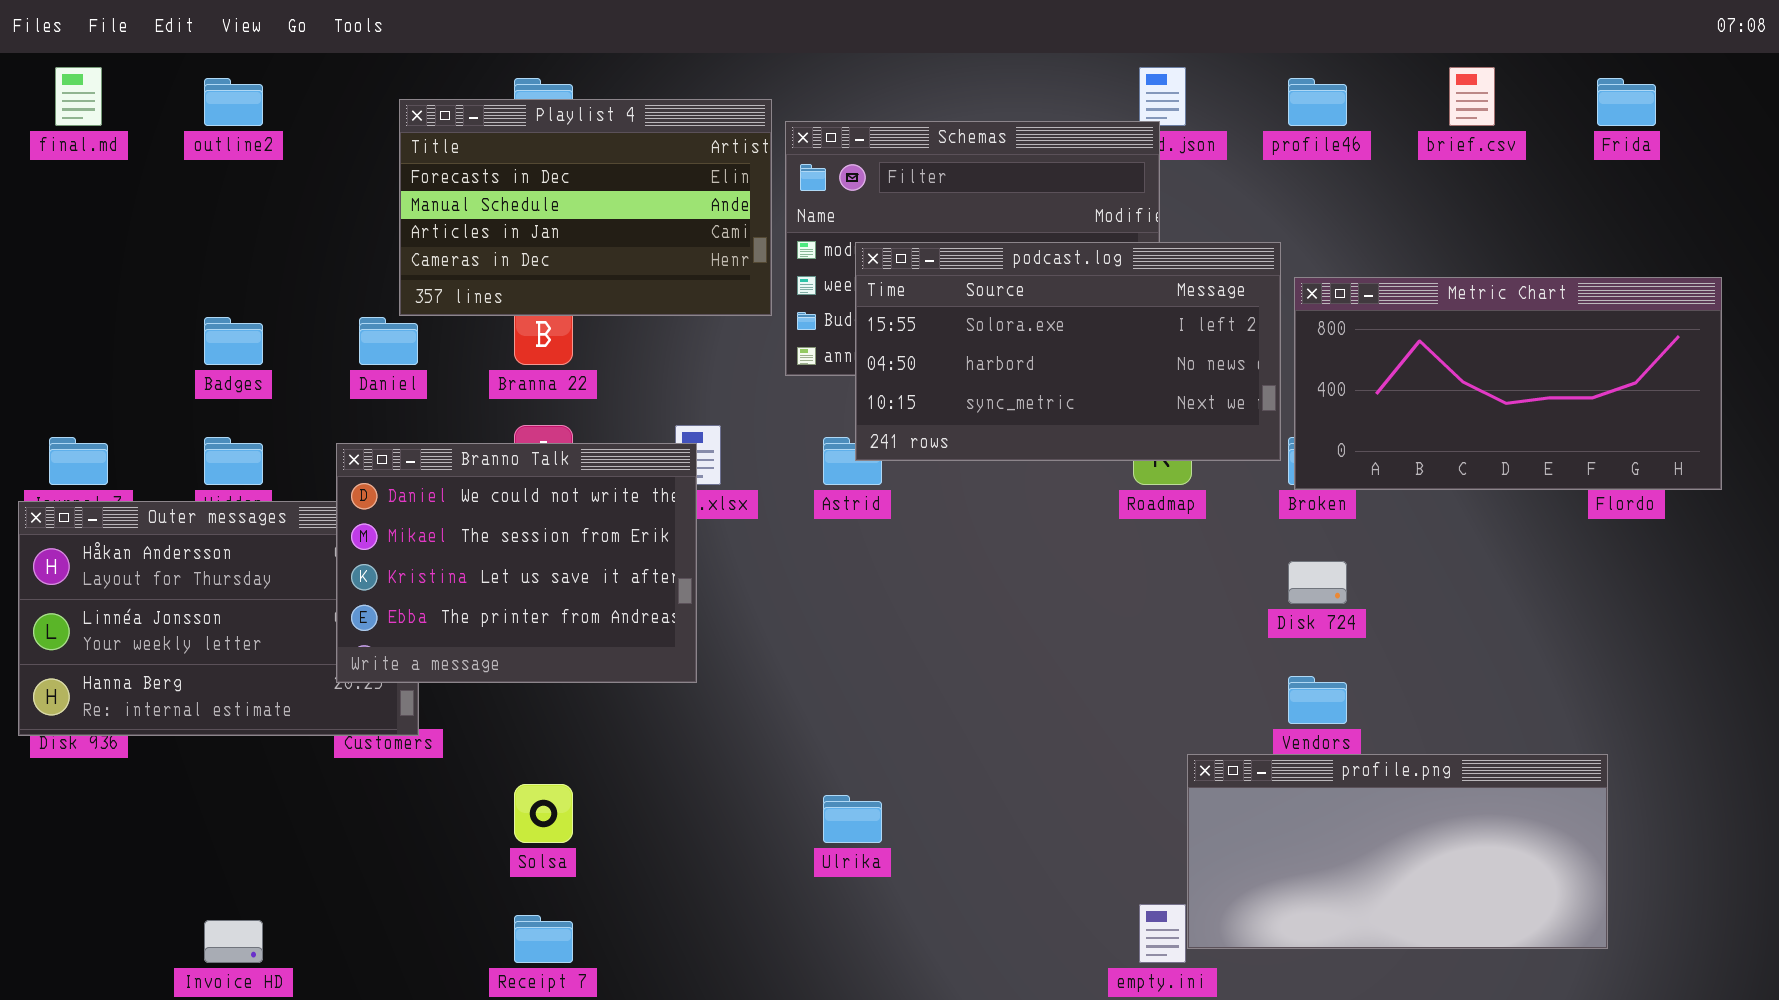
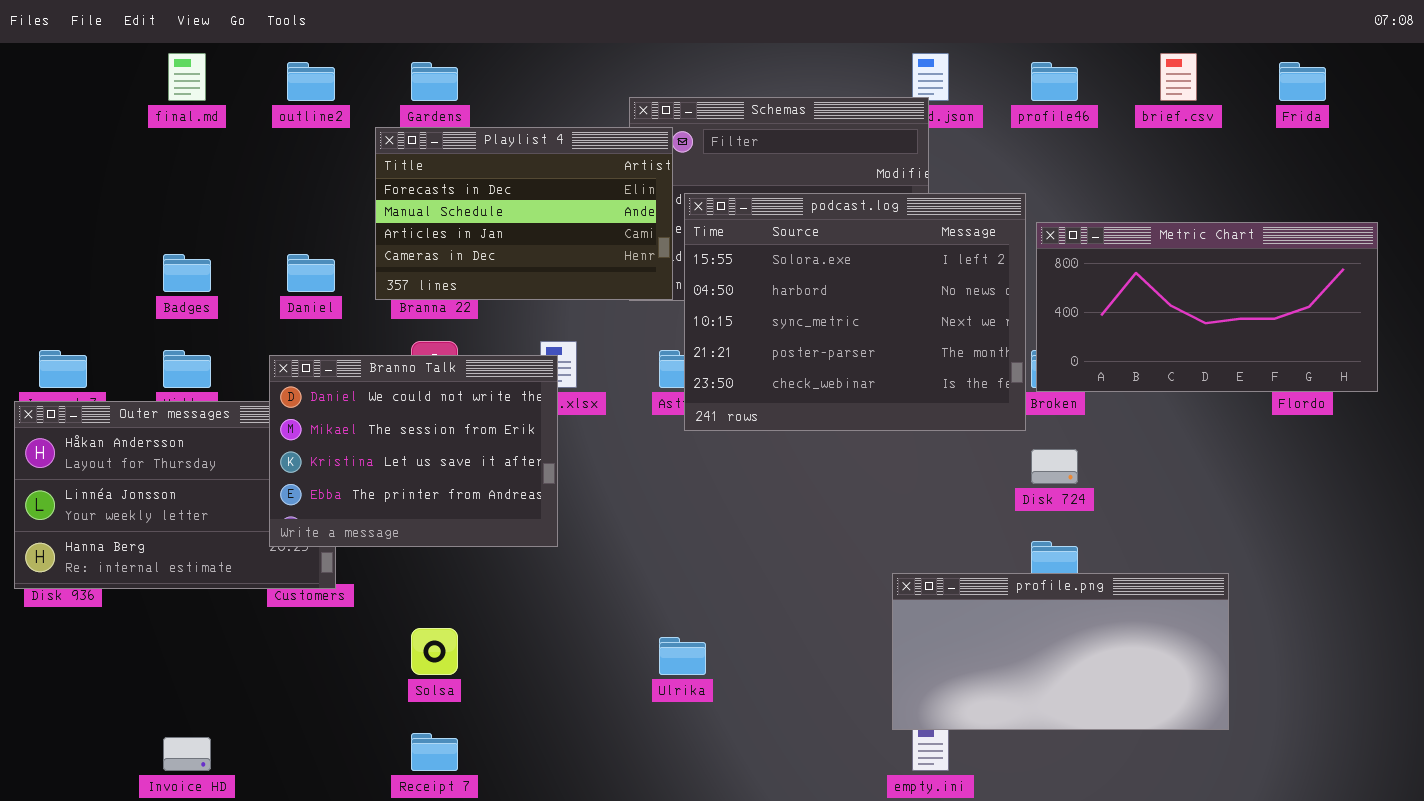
final.md: [55,67,102,126] -> [168,53,206,101], moved
outline2: [204,78,263,126] -> [287,62,335,101], moved
Playlist 4: [399,99,772,316] -> [375,127,673,300], moved
podcast.log: [855,242,1281,461] -> [684,193,1026,431], resized
profile.png: [1187,754,1608,949] -> [892,573,1229,730], moved

